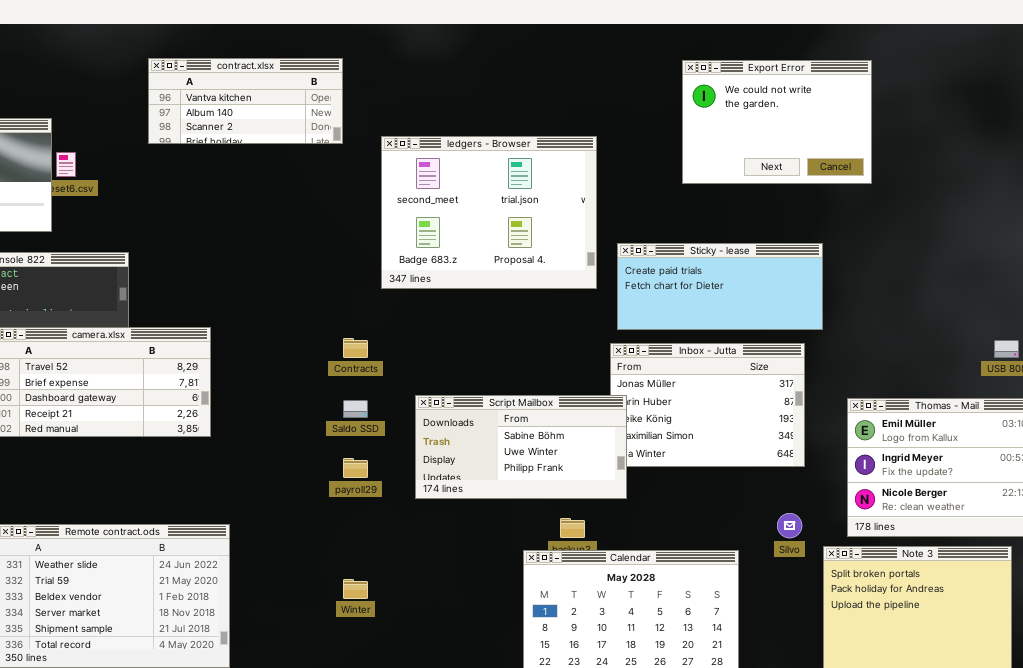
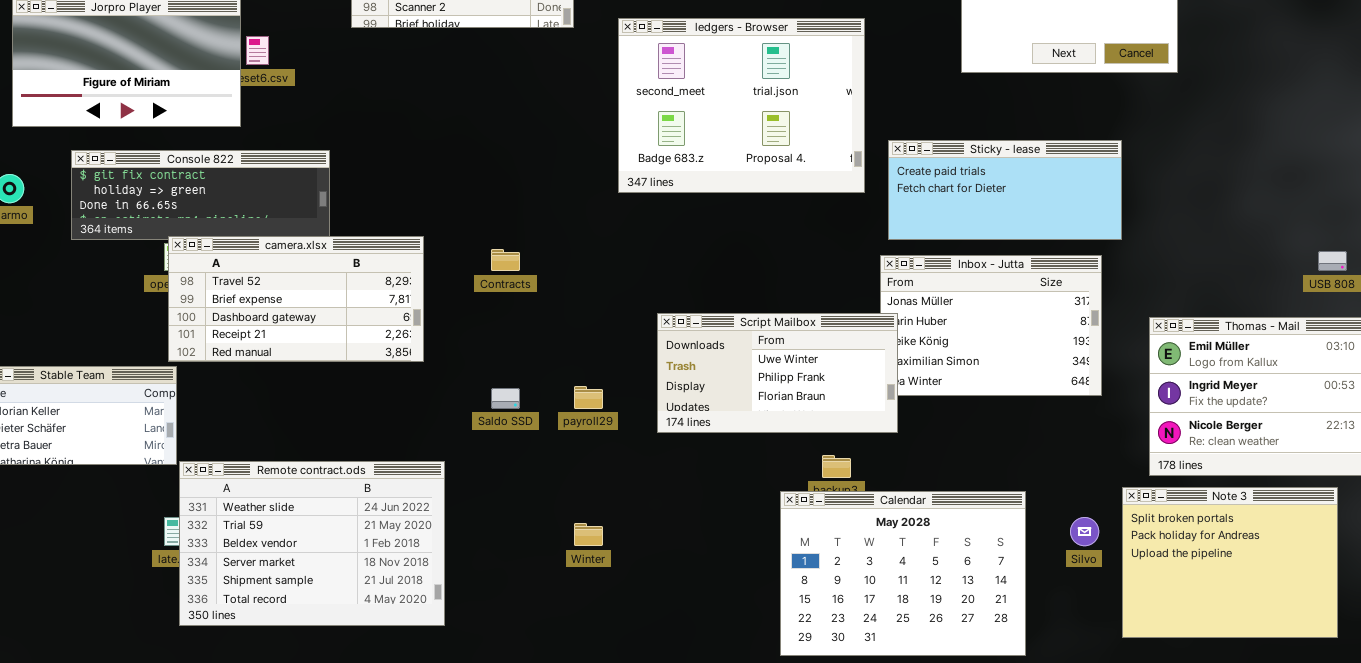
Contracts: [343,338,368,358] -> [491,249,520,271], moved
Script Mailbox: [415,395,627,499] -> [657,313,898,433], scrolled down 1 row
Saldo SSD: [343,400,368,418] -> [491,388,520,409], moved
Silvo: [777,513,802,538] -> [1070,517,1099,546], moved

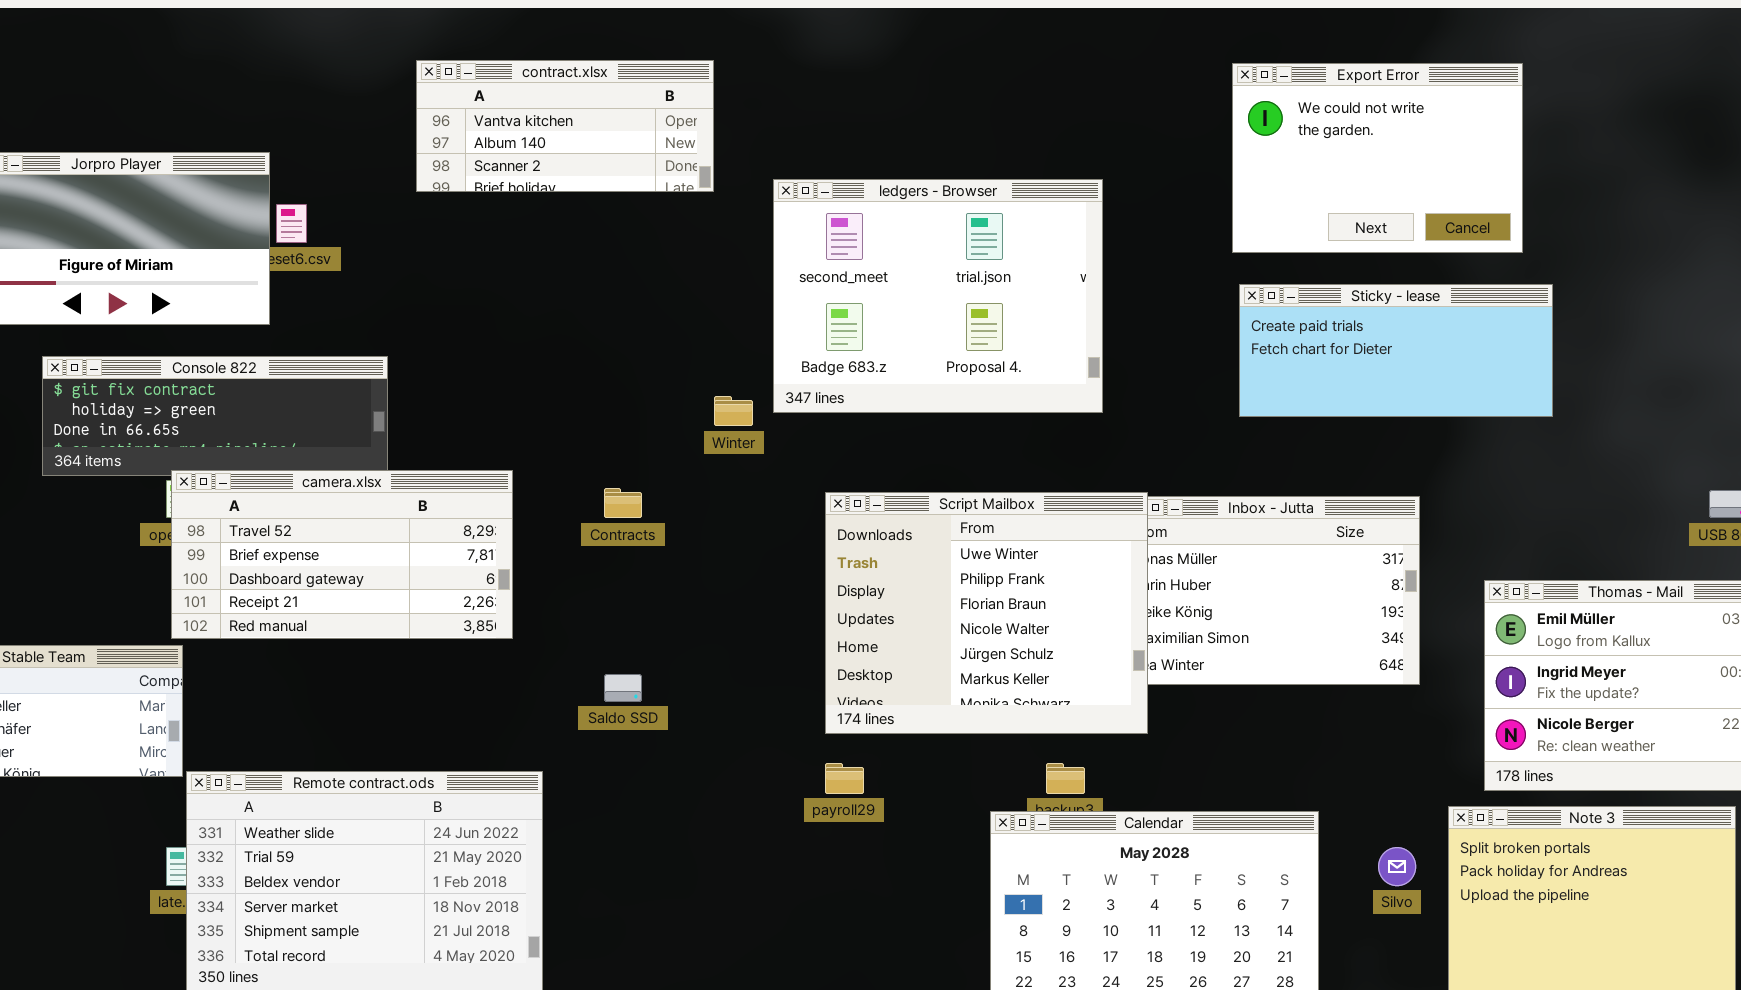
Sticky - lease: [888,140,1122,240] -> [1239,284,1553,417], moved
Script Mailbox: [657,313,898,433] -> [825,492,1148,734], resized
payroll29: [574,386,603,409] -> [825,763,864,794], moved
Winter: [574,523,603,546] -> [714,396,753,426], moved

